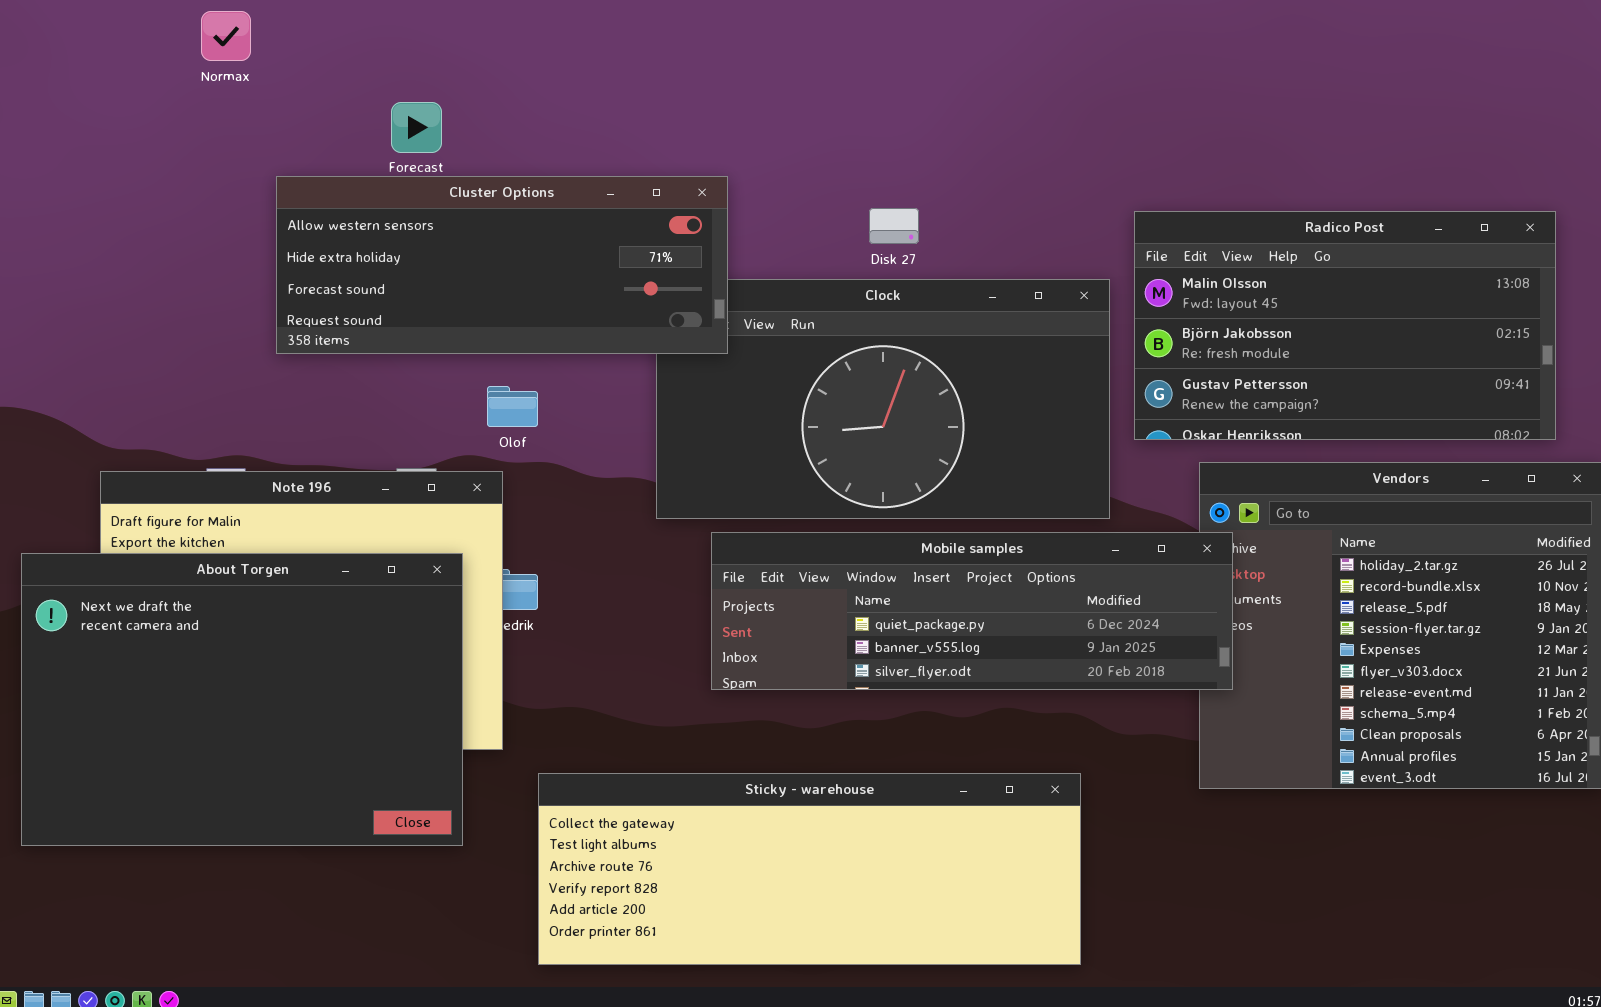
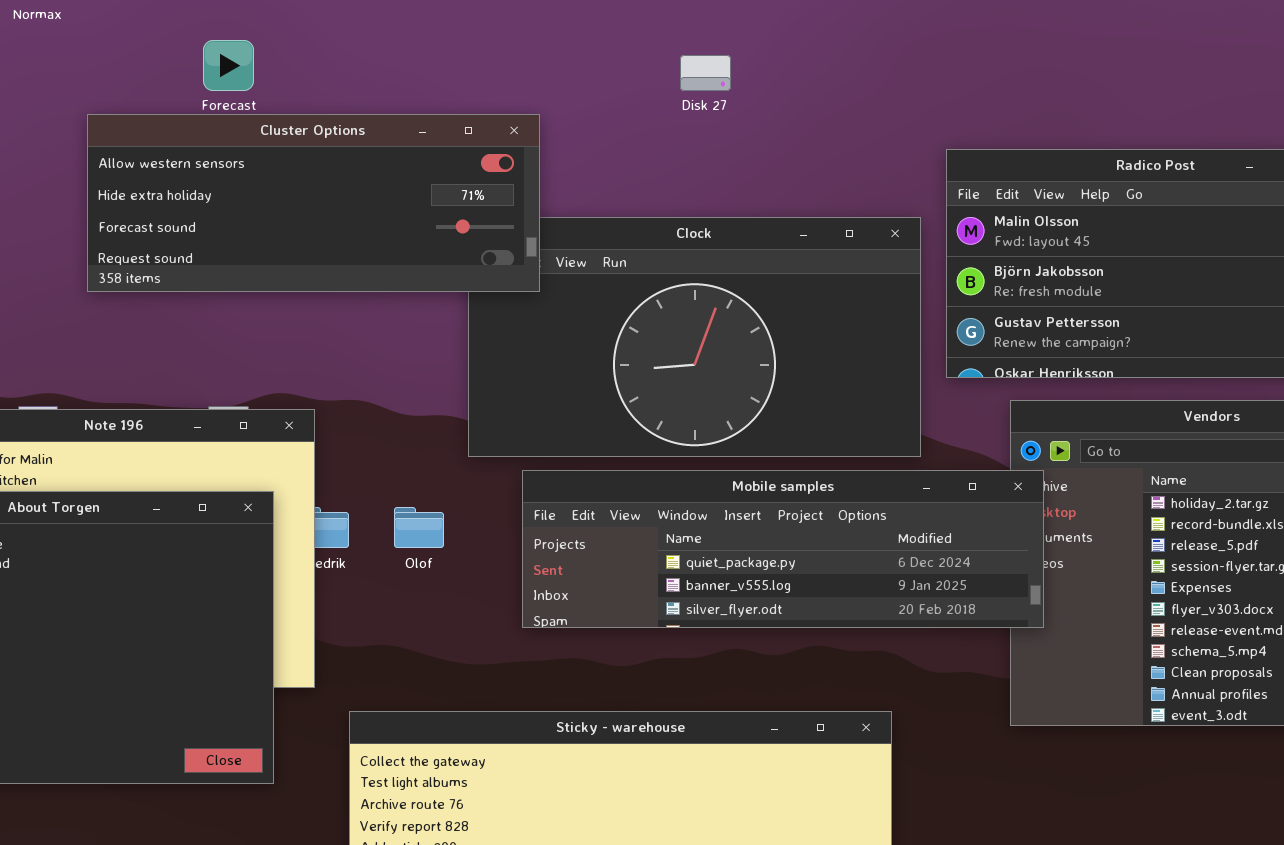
Disk 27: [869,208,919,244] -> [680,55,731,91], moved
Olof: [487,386,538,427] -> [394,507,444,548], moved

